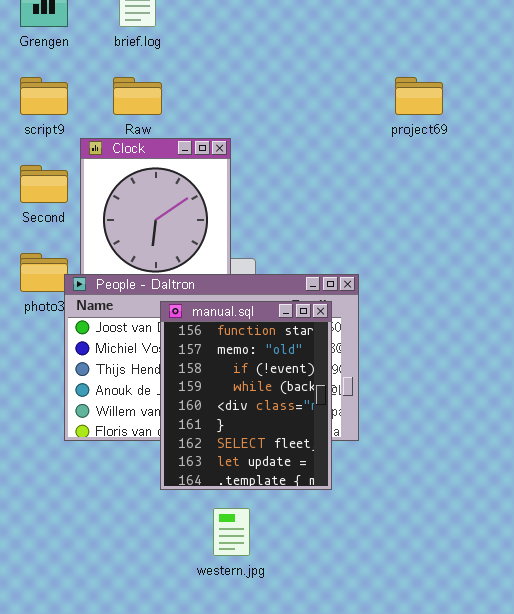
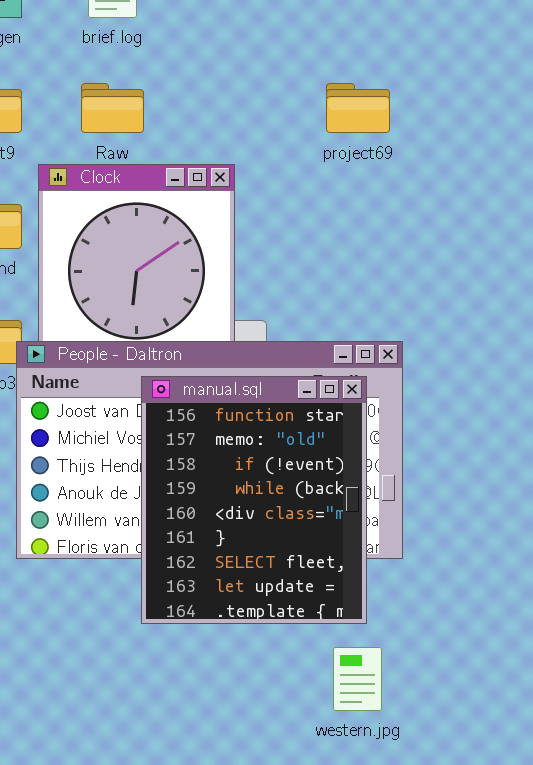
project69: [395,77,443,115] -> [326,83,390,133], moved
western.jpg: [213,508,250,556] -> [333,647,382,711], moved

